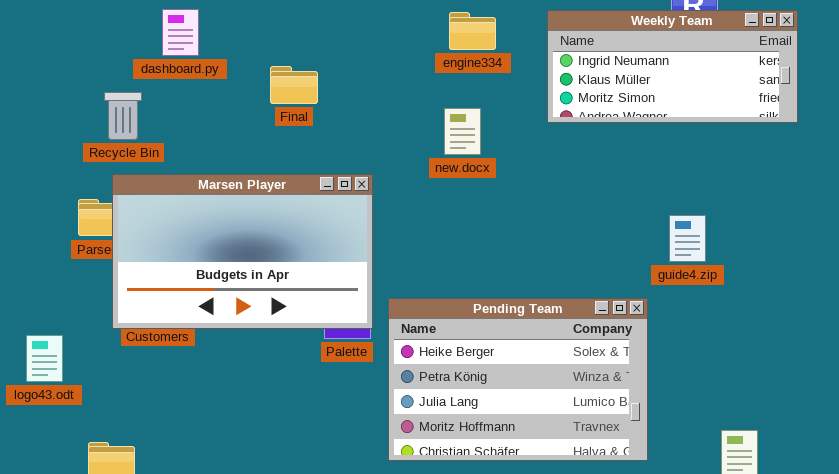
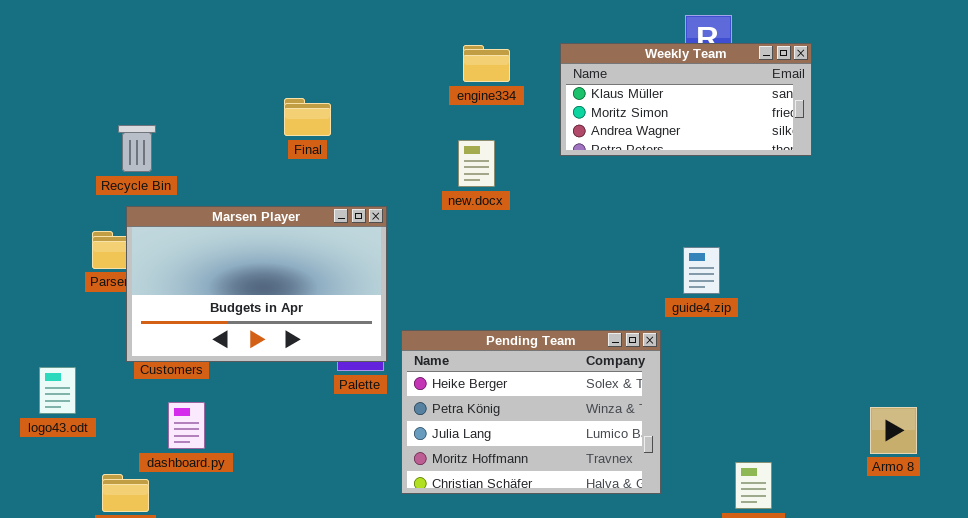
dashboard.py: [162,9,199,56] -> [168,402,205,449], moved
Weekly Team: [547,10,798,123] -> [560,43,812,156], scrolled down 1 row

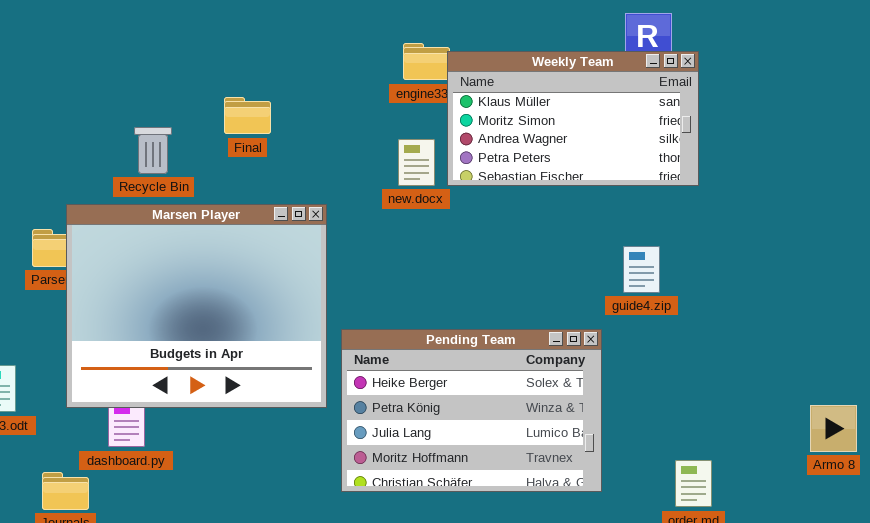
Weekly Team: [560,43,812,156] -> [447,51,699,186], moved, resized
Recycle Bin: [118,125,156,172] -> [134,127,172,174], moved
Marsen Player: [126,206,387,362] -> [66,204,327,408], resized

